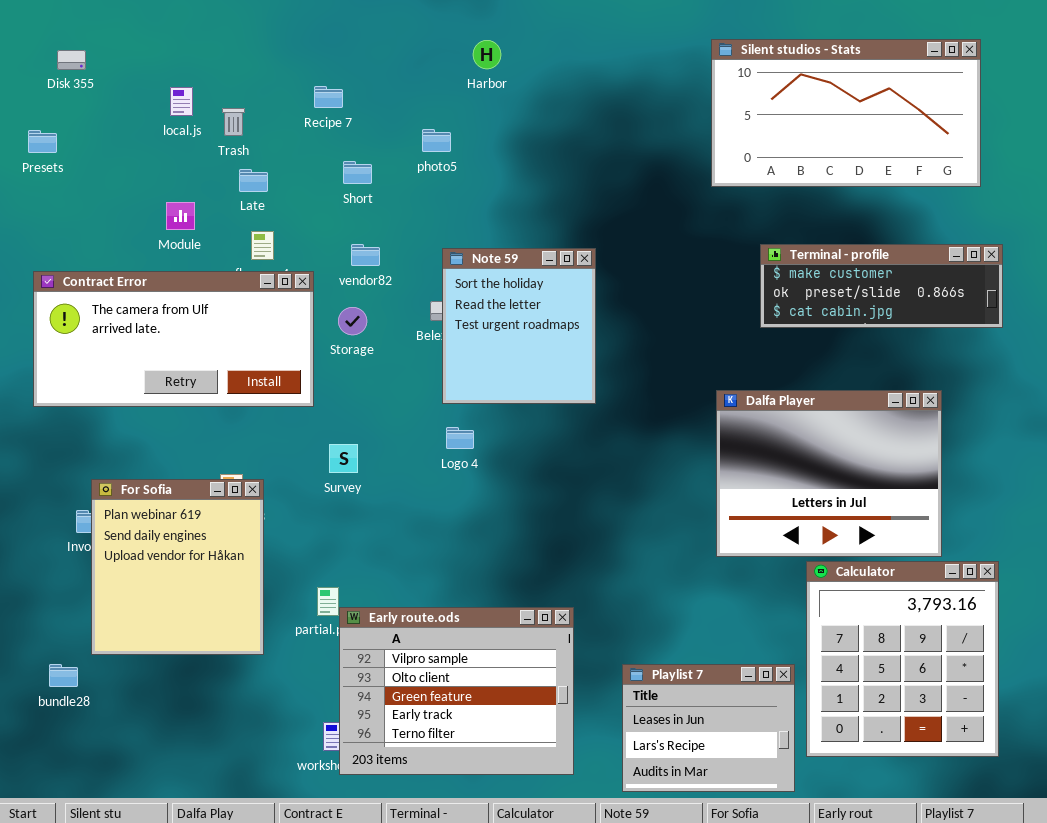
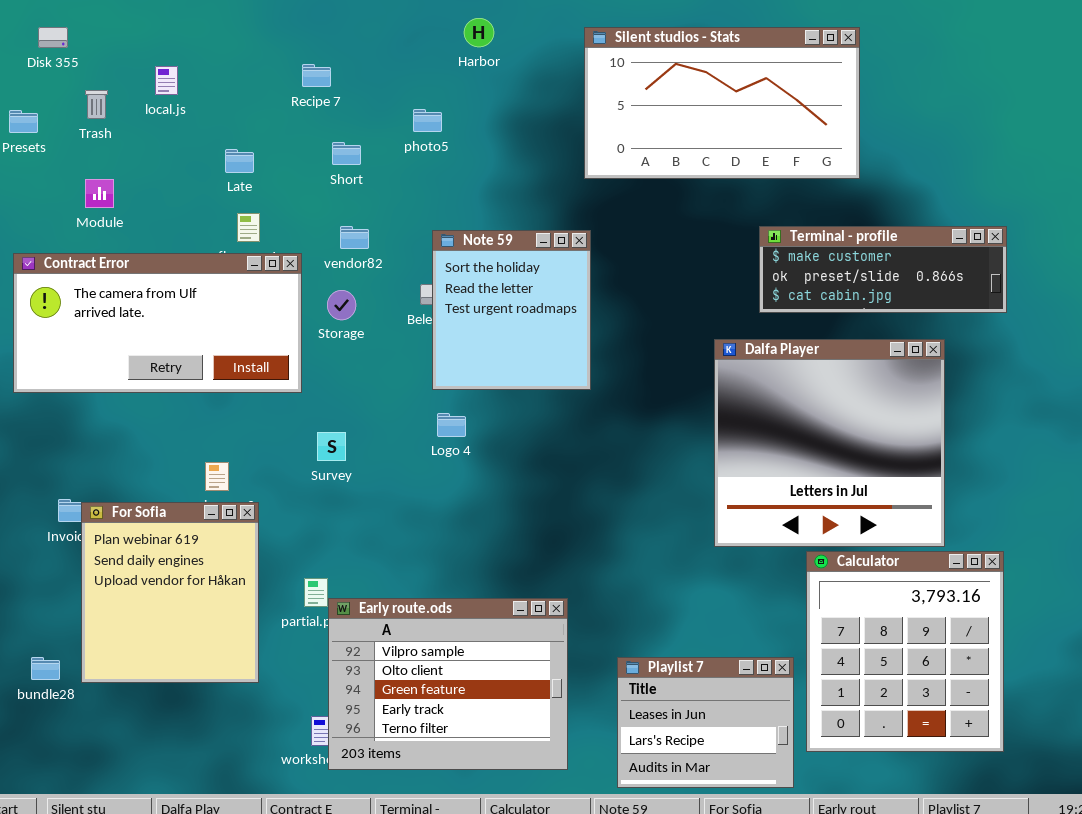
Silent studios - Stats: [711,39,981,187] -> [584,27,860,179], moved
Trash: [222,108,245,136] -> [85,90,108,119], moved
Module: [166,202,195,230] -> [85,179,114,208], moved
Dalfa Player: [716,390,942,557] -> [714,339,945,547], resized
For Sofia: [91,479,264,655] -> [81,502,259,683], moved

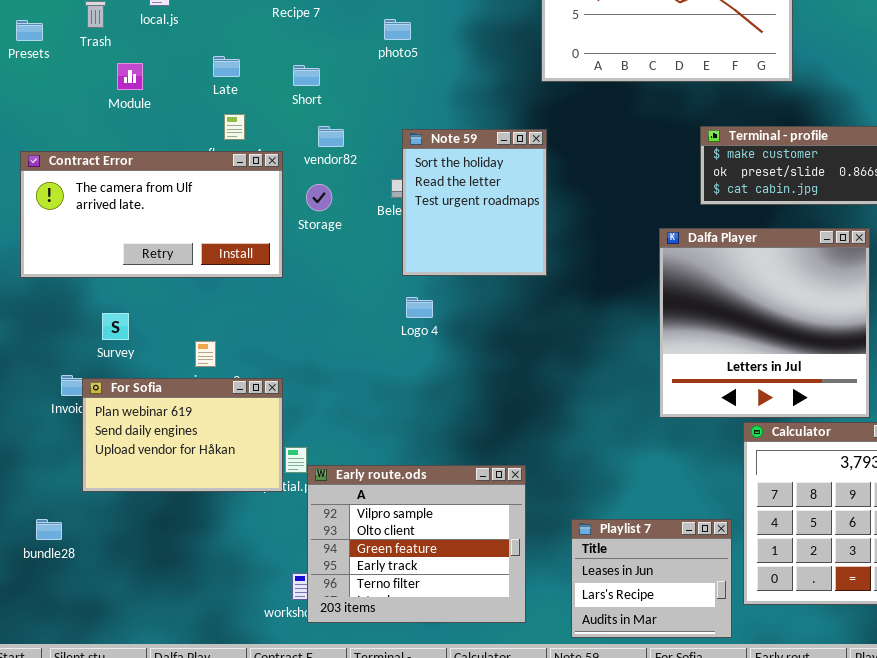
Short: [332,142,361,165] -> [293,65,320,86], moved
Module: [85,179,114,208] -> [117,63,143,90], moved
Survey: [317,432,346,461] -> [102,313,129,340], moved
For Sofia: [81,502,259,683] -> [82,378,283,492], resized

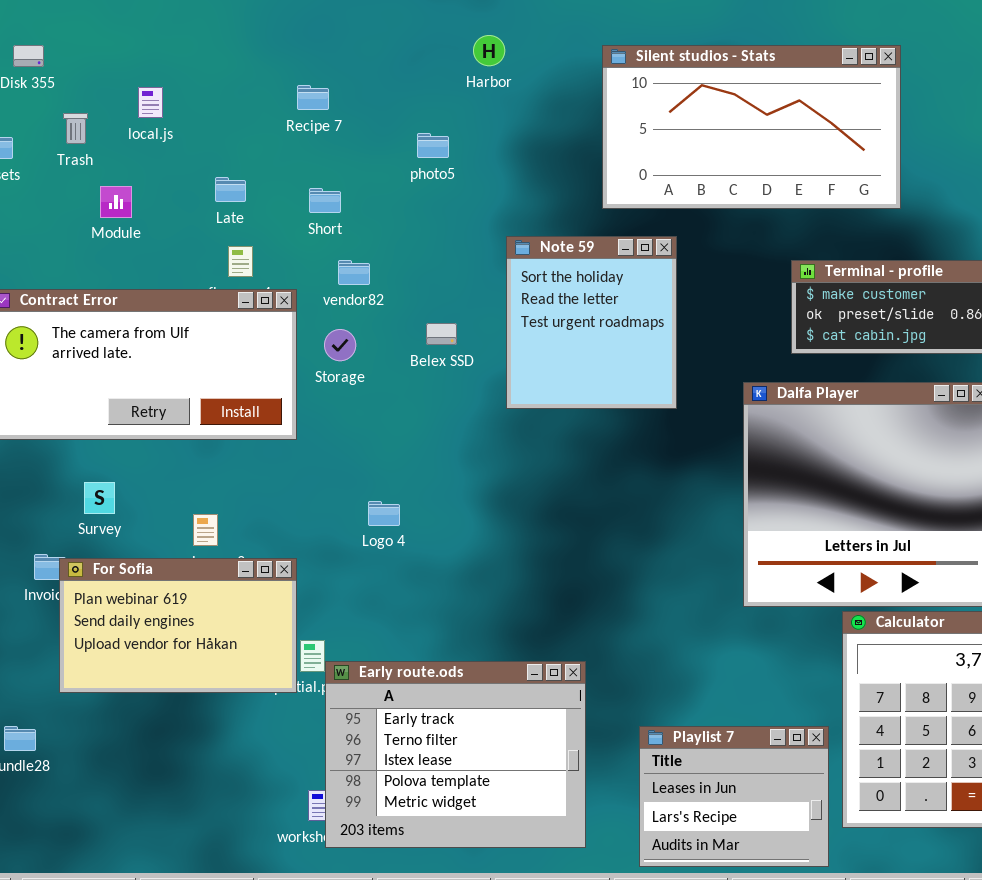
Note 59: [402,129,547,276] -> [506,236,677,409], moved
Logo 4: [406,297,433,318] -> [368,501,400,526], moved
Early route.ods: [307,465,526,623] -> [325,661,586,848], scrolled down 3 rows

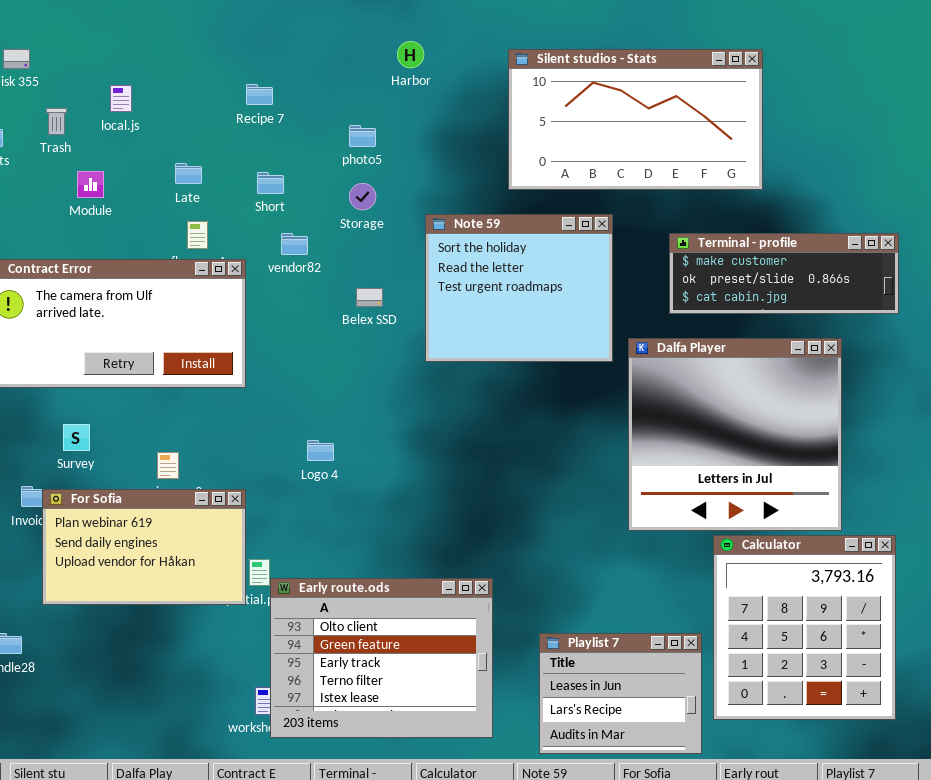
Note 59: [506,236,677,409] -> [425,214,613,362], resized
Storage: [324,329,356,361] -> [349,183,376,210], moved
Early route.ods: [325,661,586,848] -> [270,578,493,738], scrolled up 2 rows

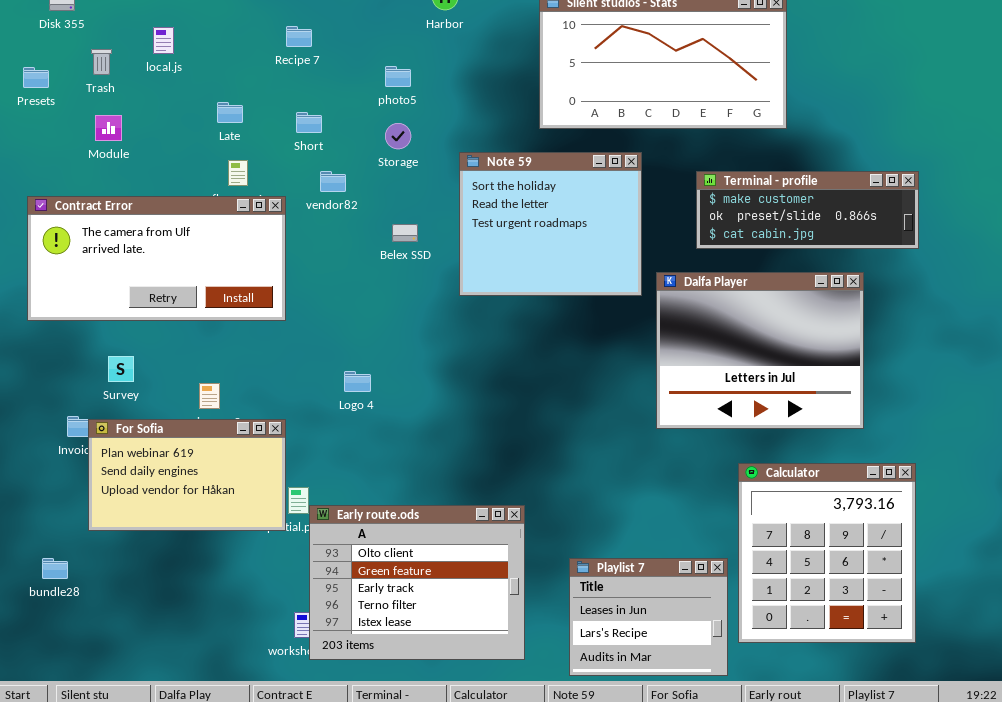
Module: [77,171,104,198] -> [95,115,122,141], moved
Dalfa Player: [628,338,842,531] -> [656,272,864,429], resized

